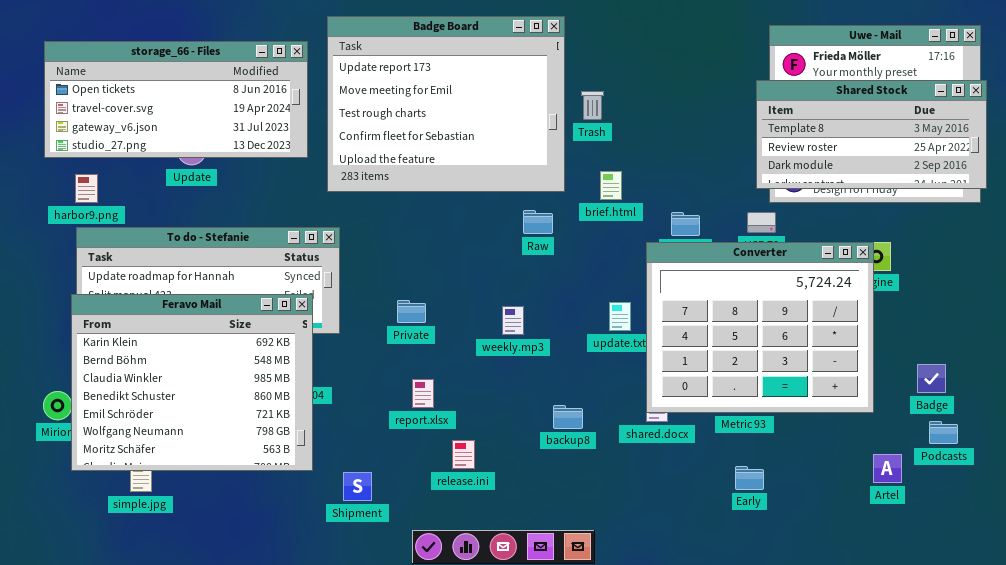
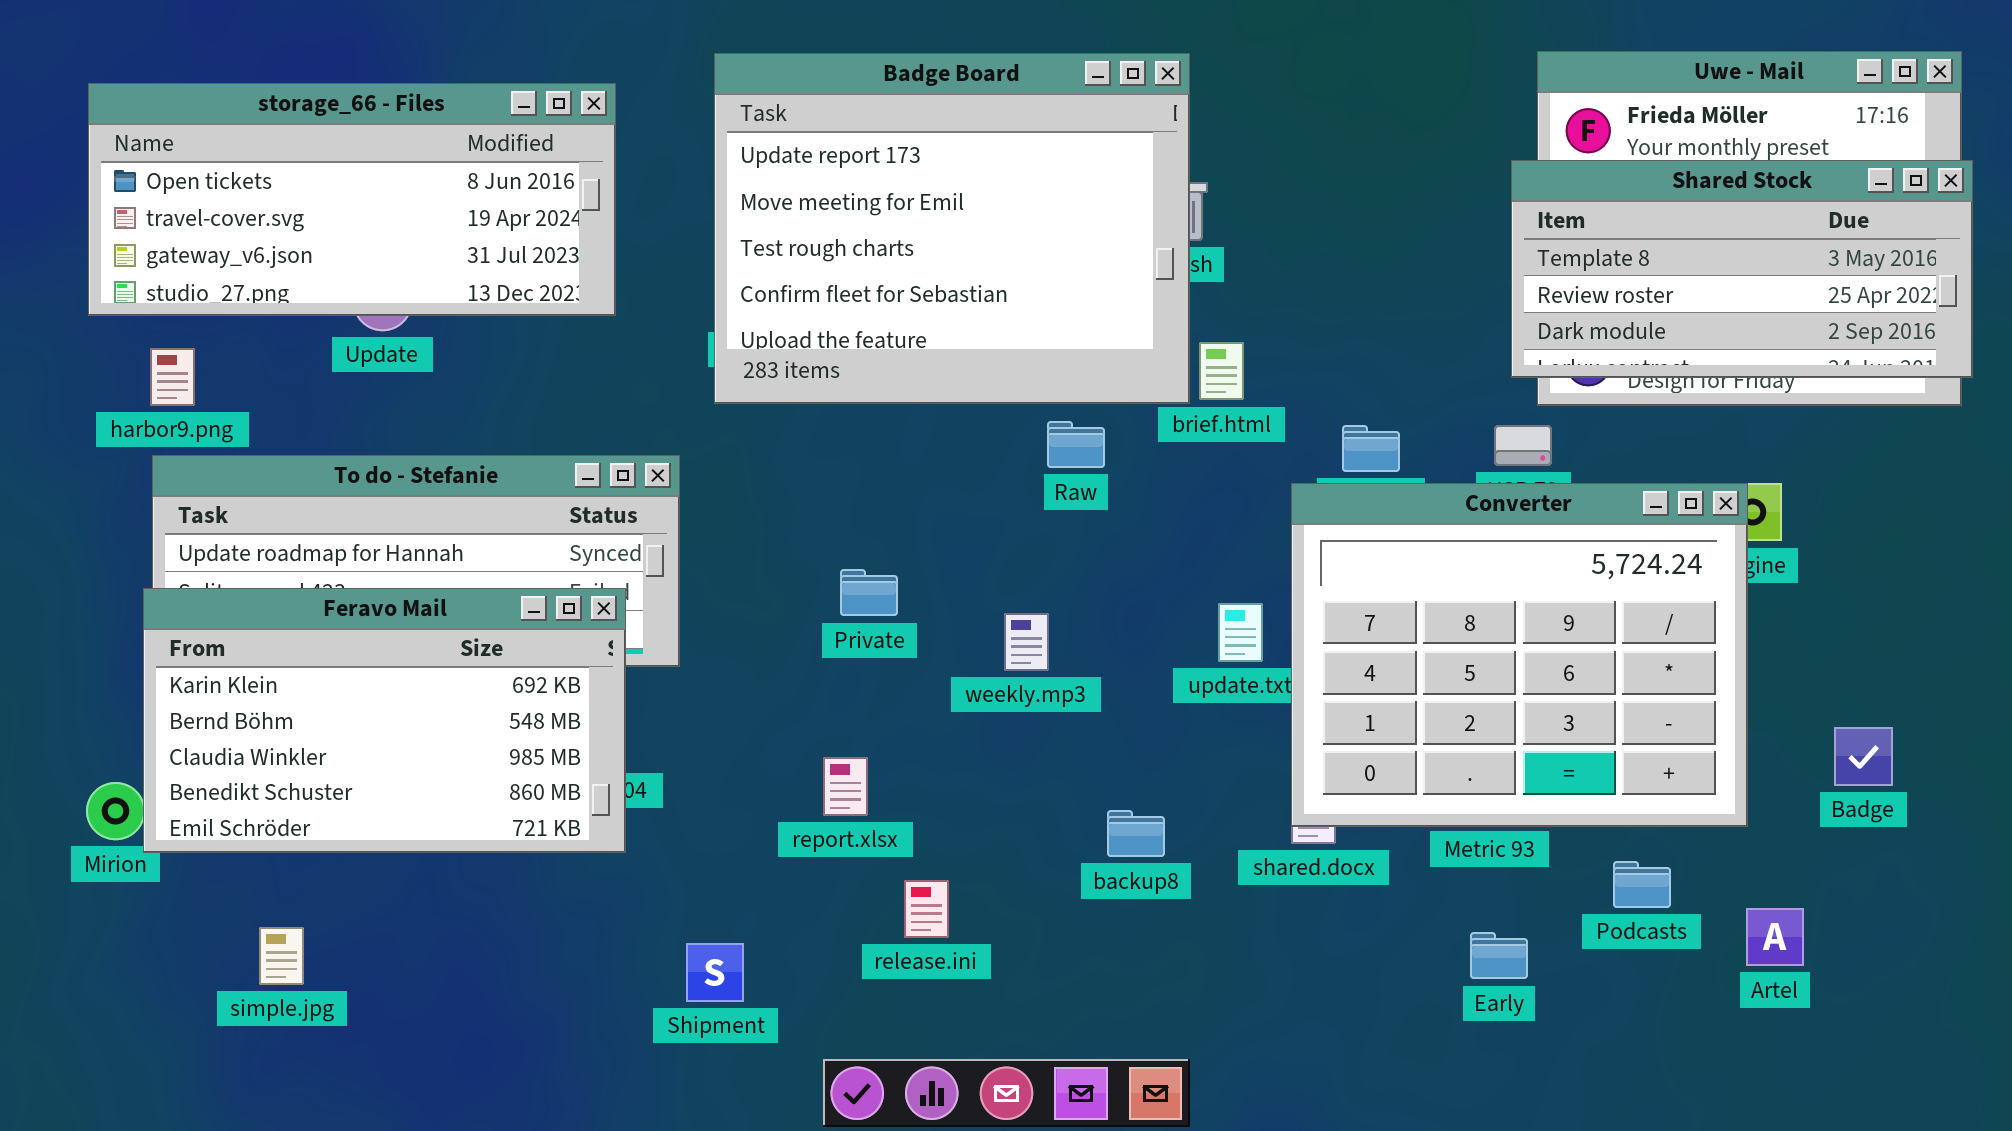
Badge Board: [327,16,565,192] -> [714,53,1190,404], moved
Feravo Mail: [71,294,313,471] -> [143,588,626,853], resized
Private: [397,300,426,323] -> [840,569,898,616], moved
Podcasts: [929,421,958,444] -> [1613,861,1671,908], moved

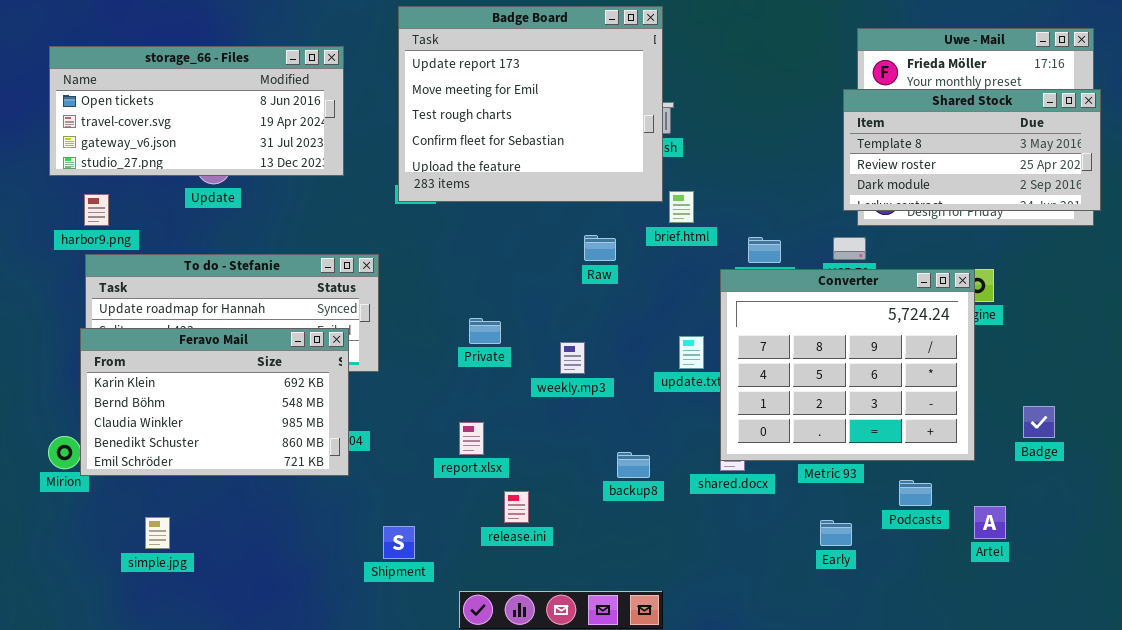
Badge Board: [714,53,1190,404] -> [398,6,663,202], moved

